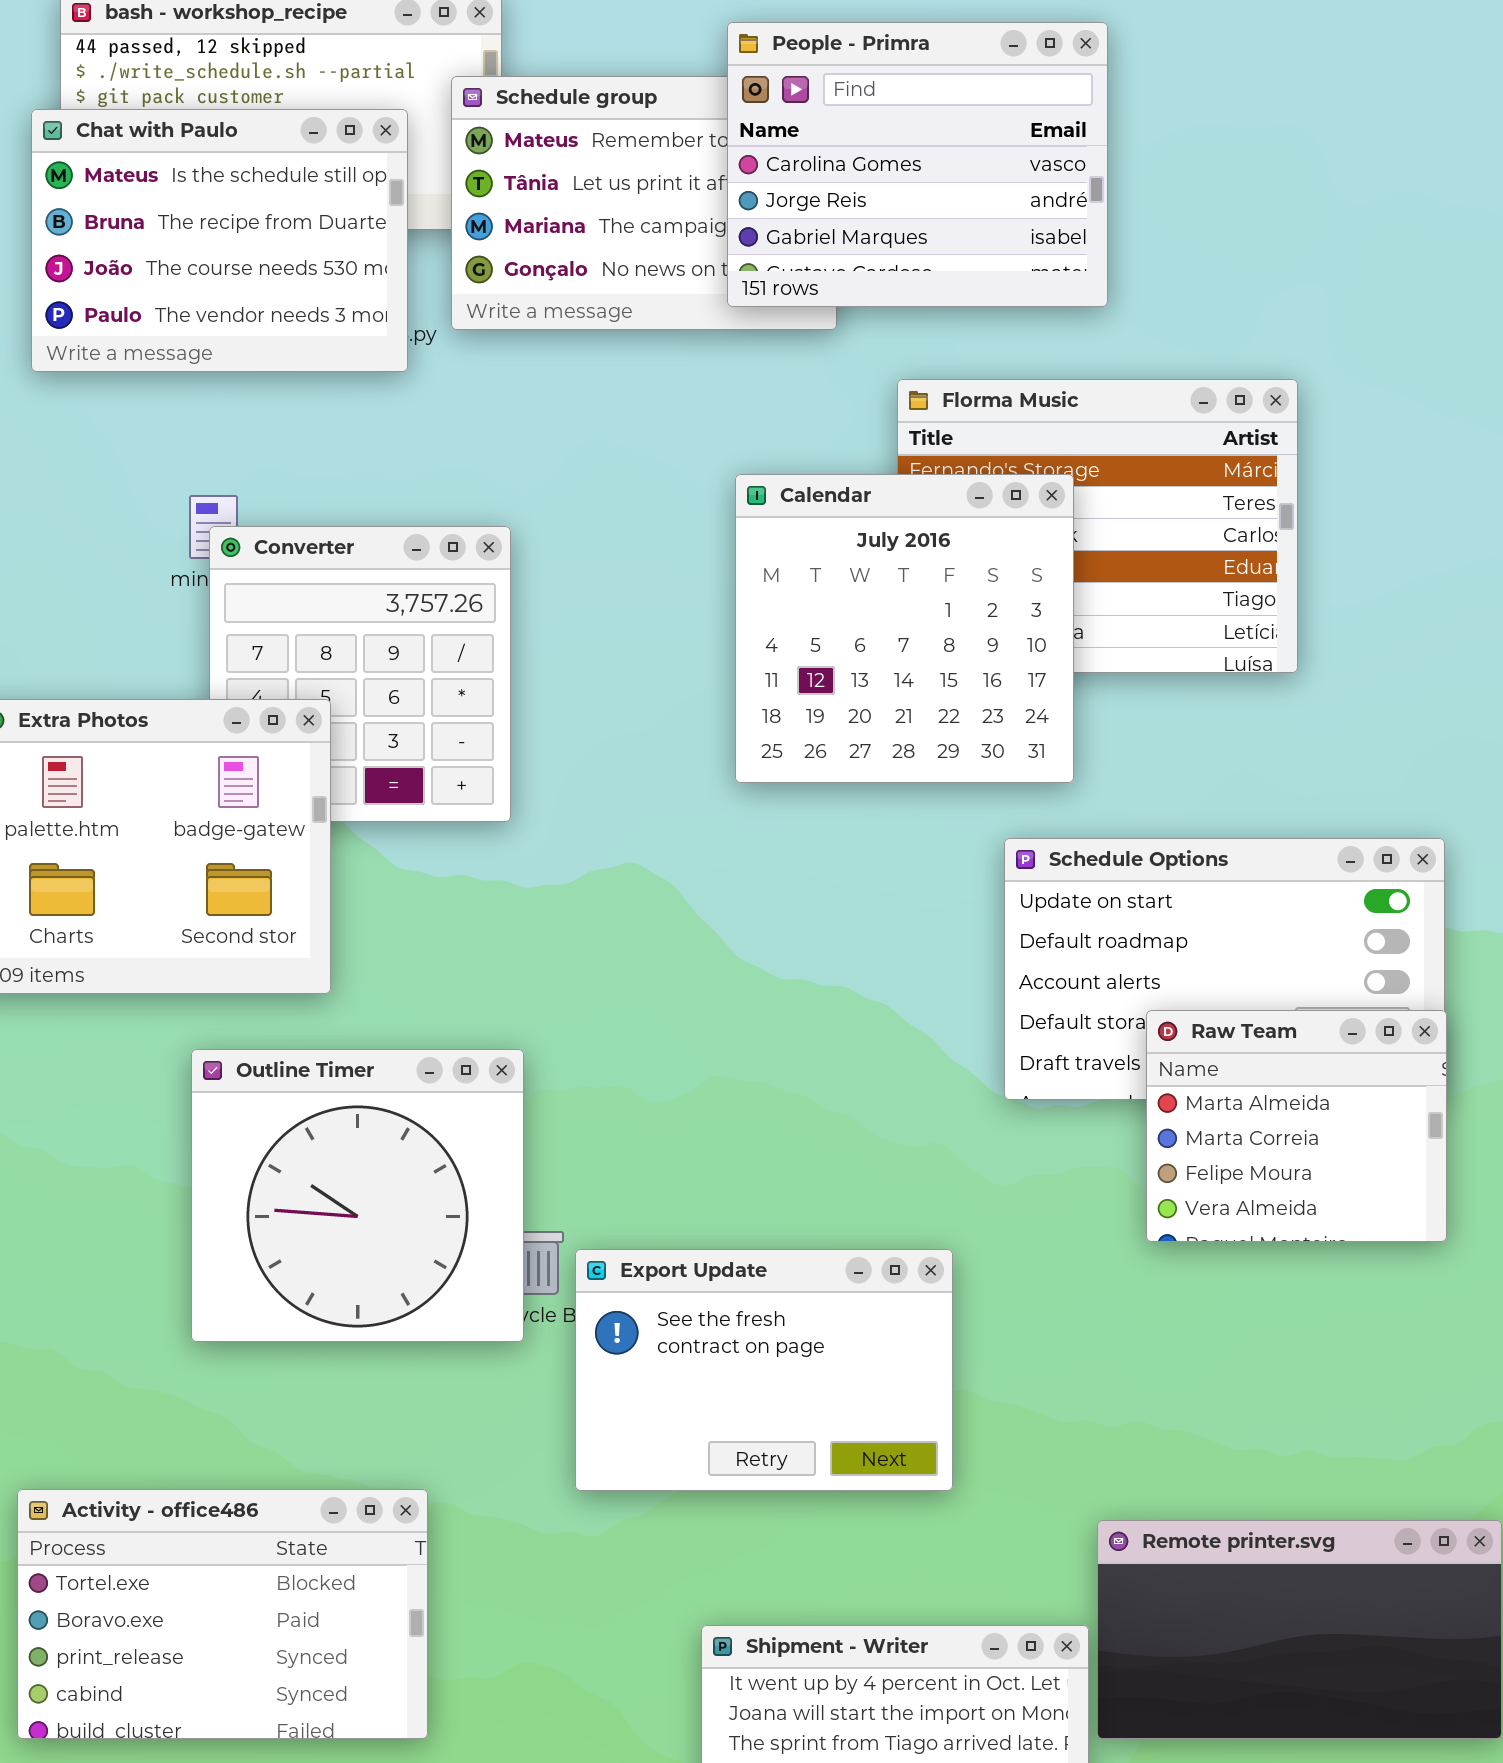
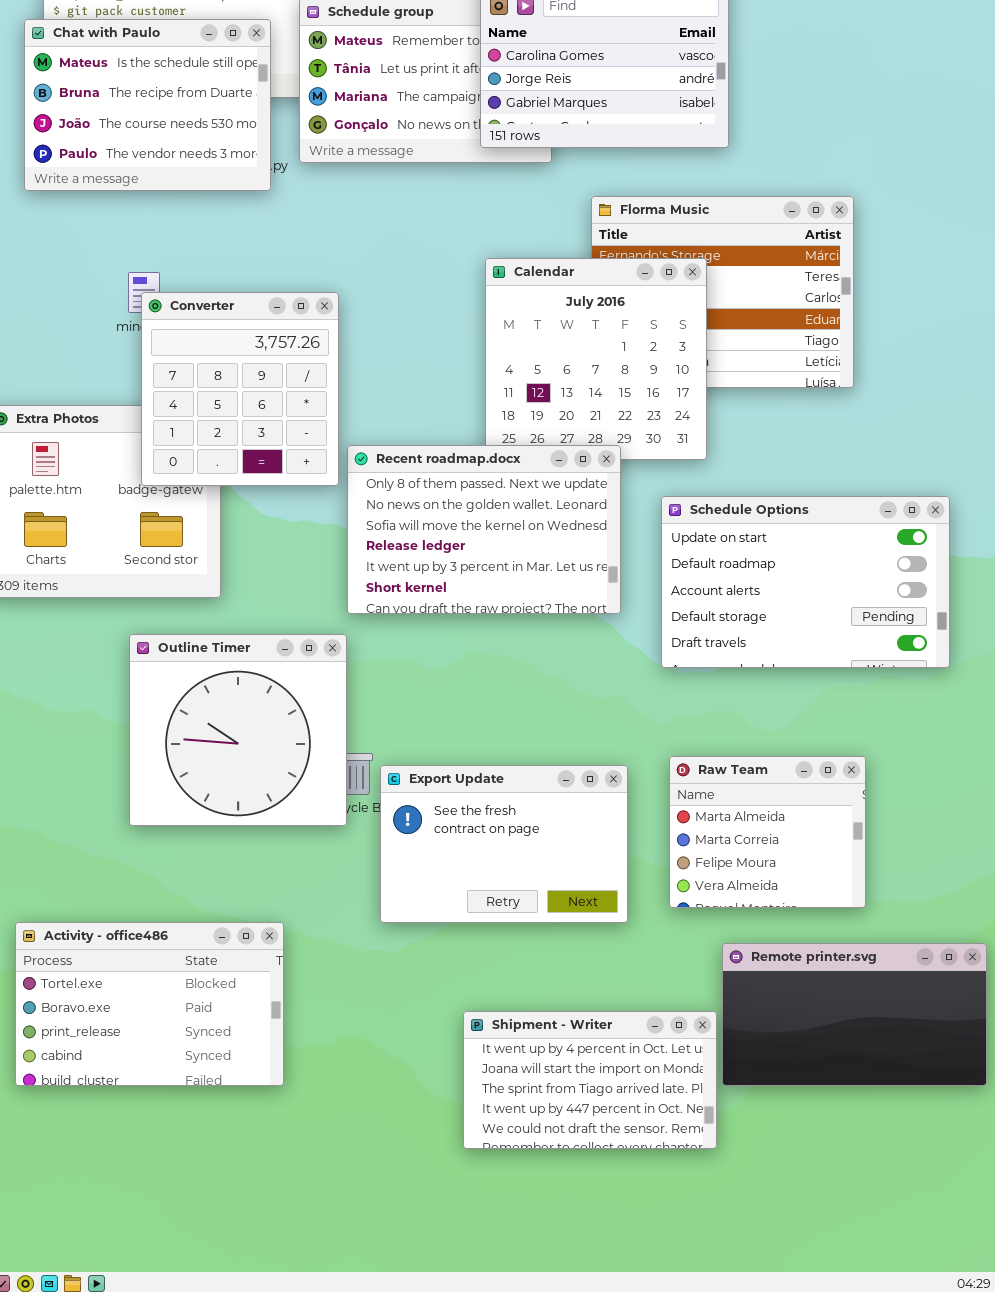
Converter: [209,526,511,822] -> [141,292,339,486], raised
Recent roadmap.docx: none -> [347,445,621,614], opened
Raw Team: [1146,1010,1447,1242] -> [669,756,866,908], moved

